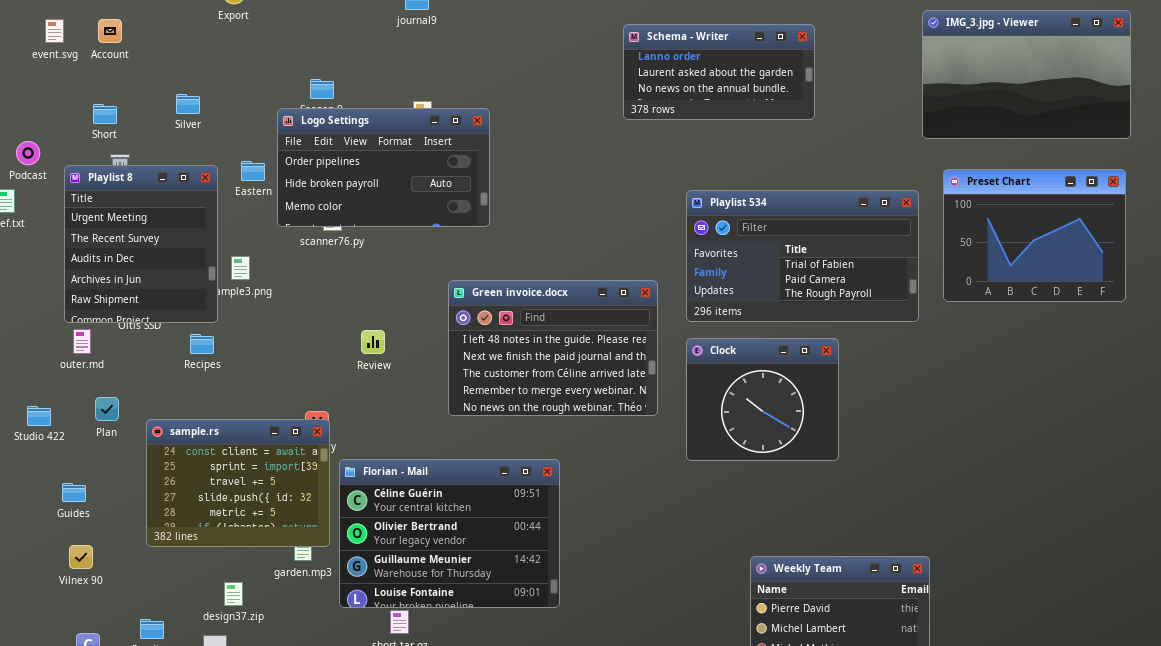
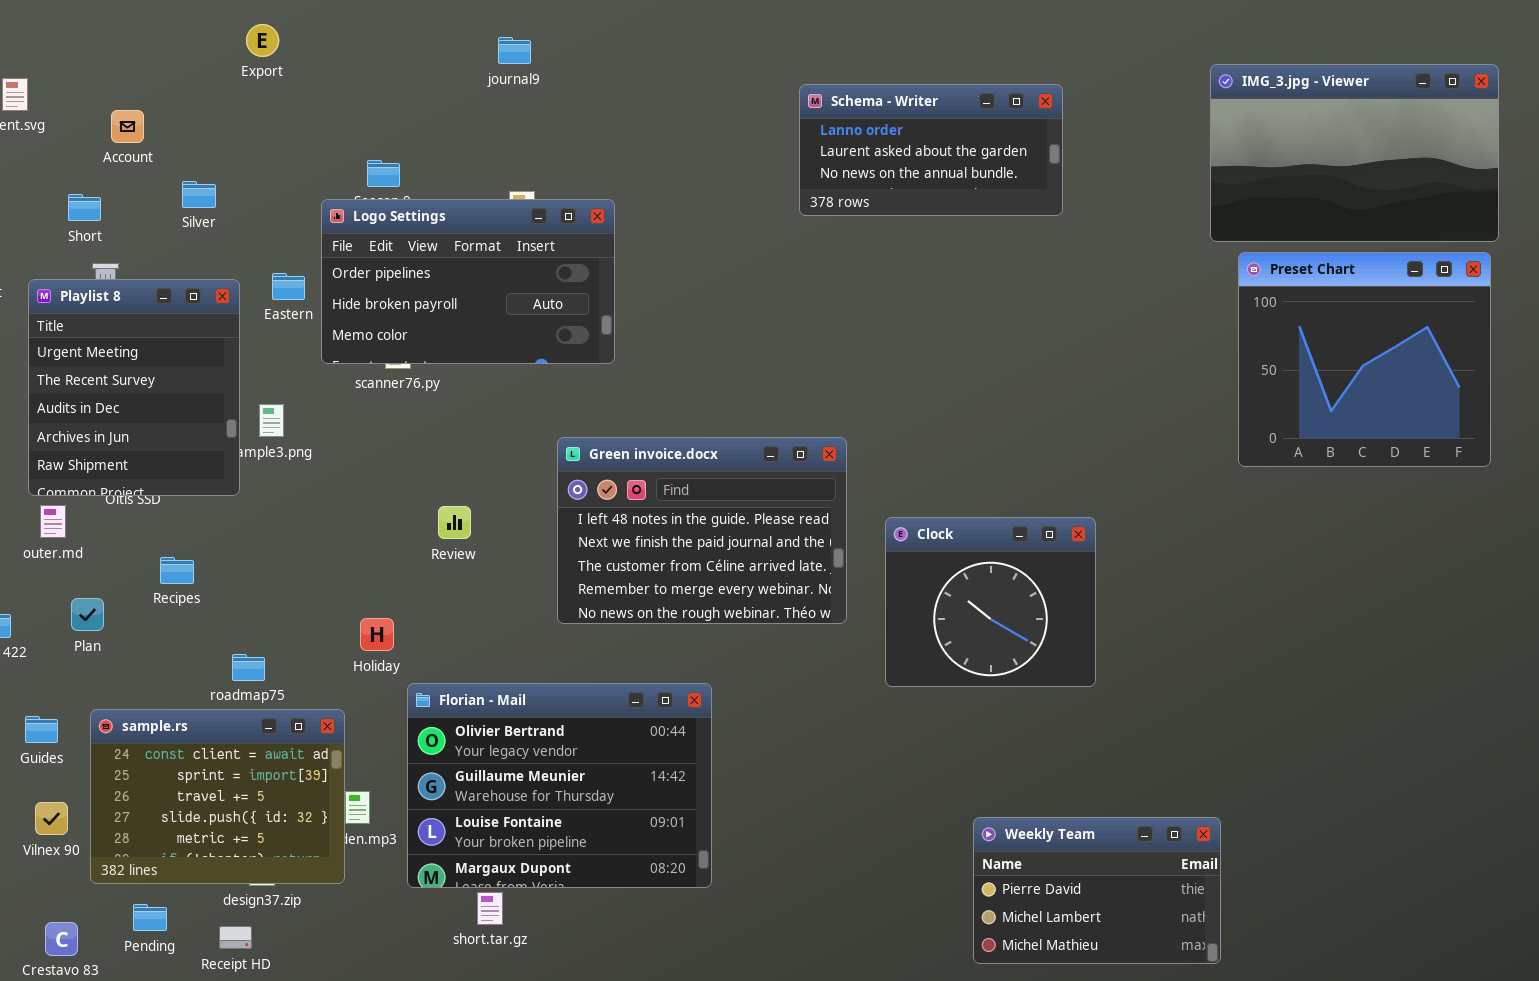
Account: [98,19,122,43] -> [111,110,144,143], moved
Preset Chart: [943,169,1126,302] -> [1238,252,1491,467], resized
Playlist 534: [686,190,919,322] -> none, closed
Recipes: [190,334,214,354] -> [160,557,194,584], moved
sample.rs: [146,419,330,547] -> [90,709,345,884], moved
Florian - Mail: [339,459,560,608] -> [407,683,712,888], scrolled down 1 row

